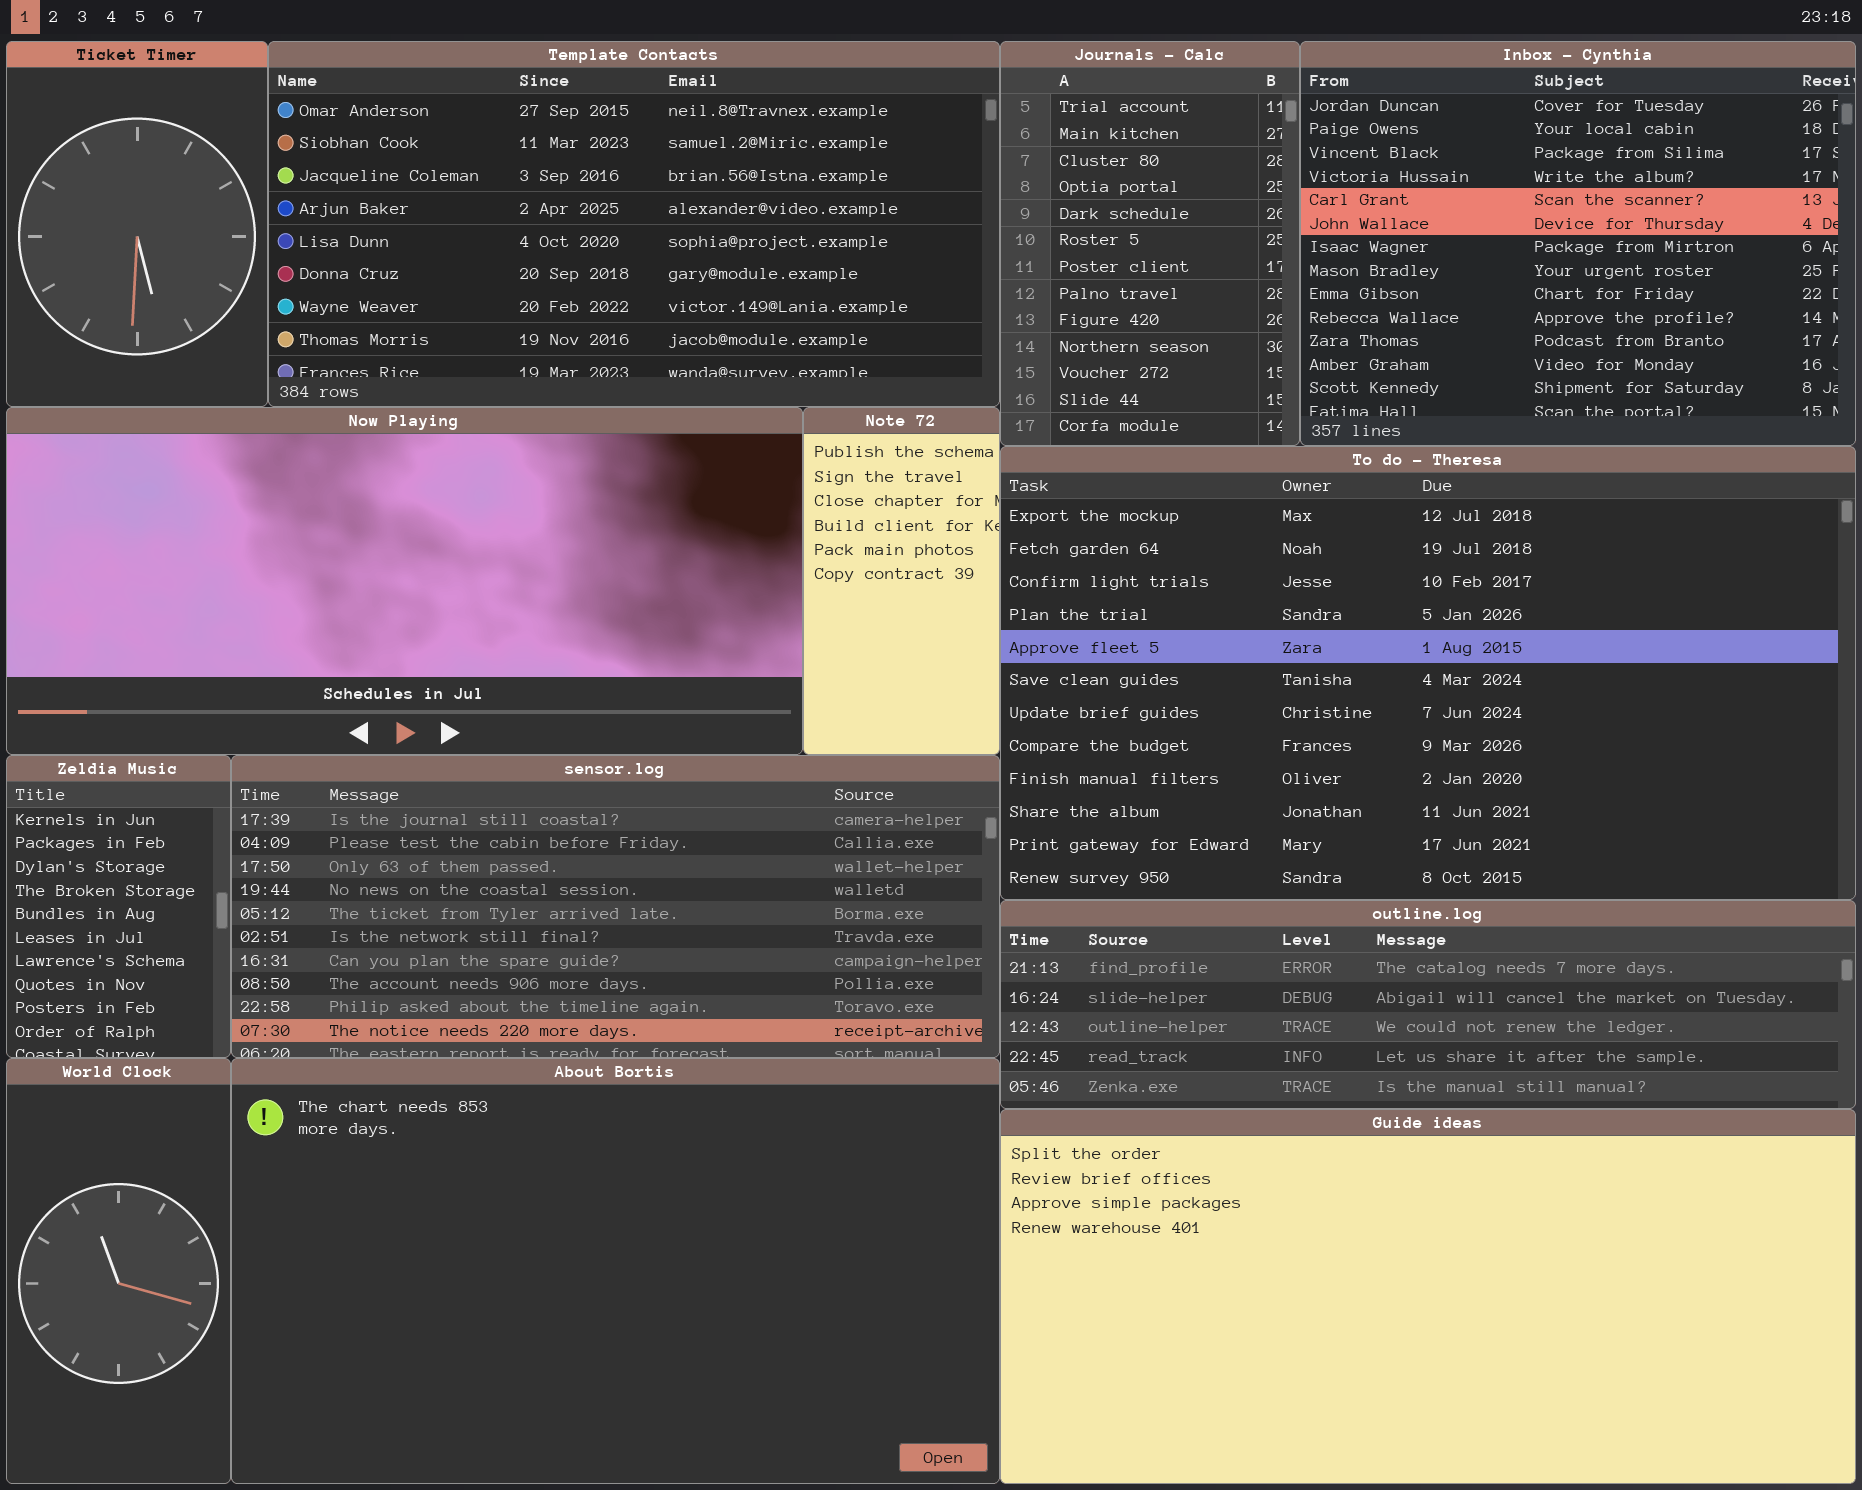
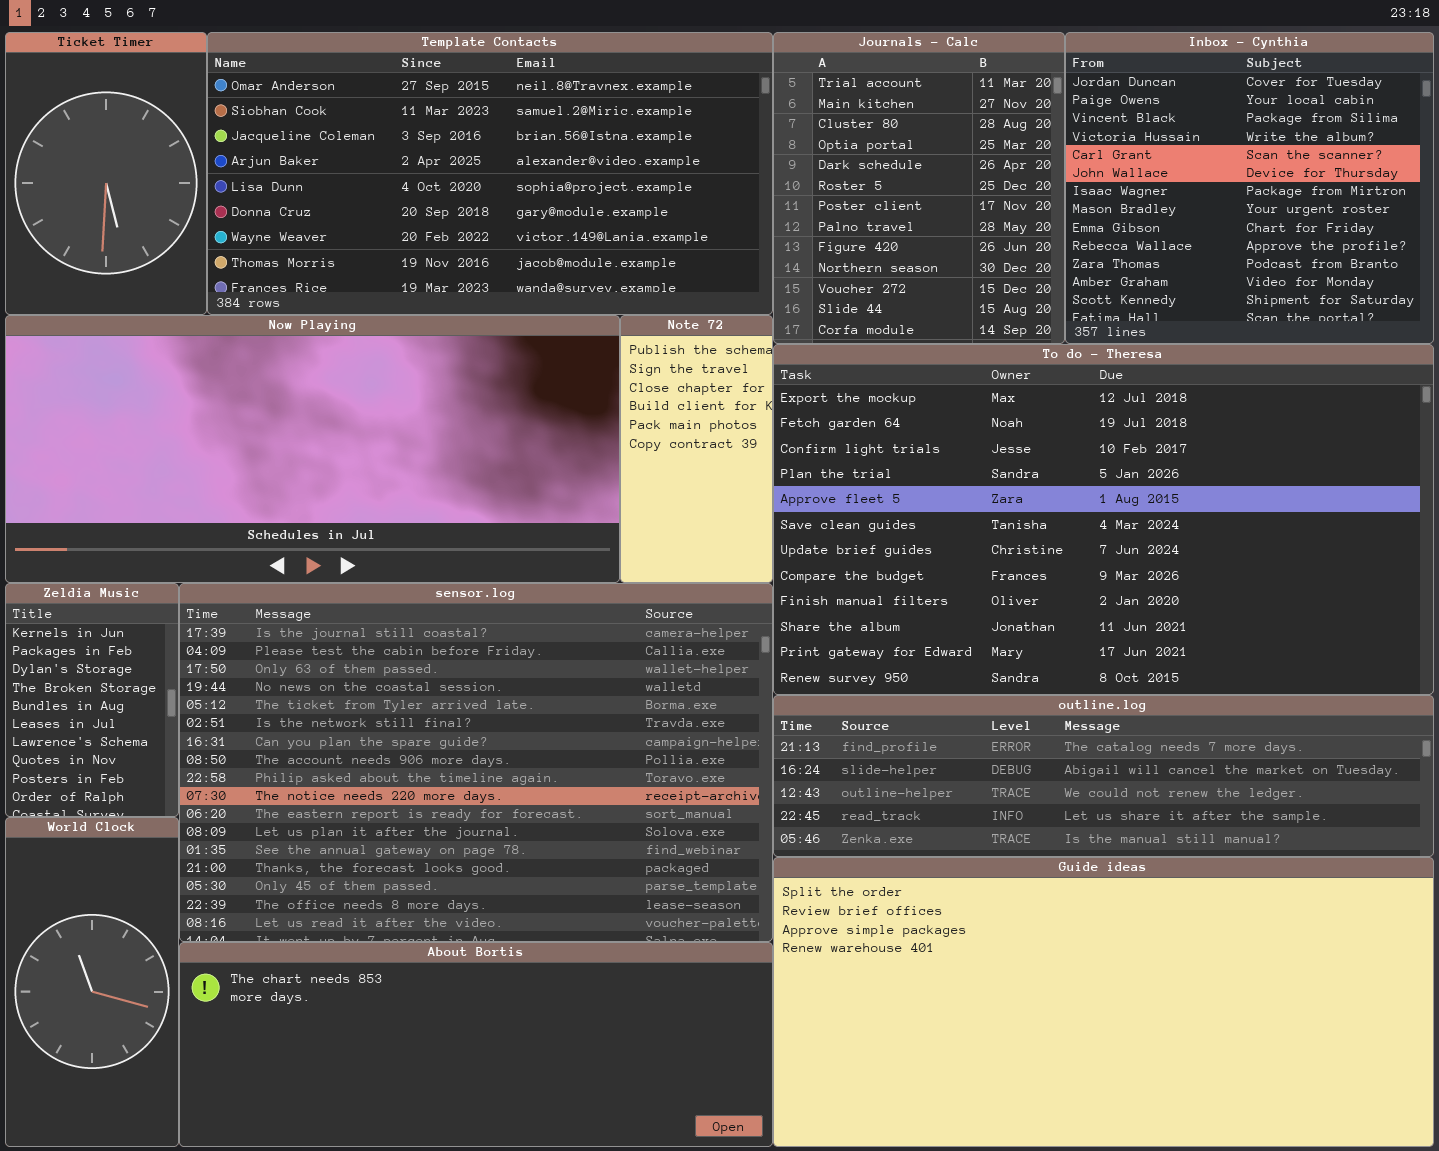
Journals - Calc: [1000,41,1300,446] -> [773,32,1065,344], resized
Inbox - Cynthia: [1300,41,1856,446] -> [1065,32,1434,344], resized
sensor.log: [231,755,1000,1058] -> [179,583,773,942], resized
About Bortis: [231,1058,1000,1484] -> [179,942,773,1147], resized

